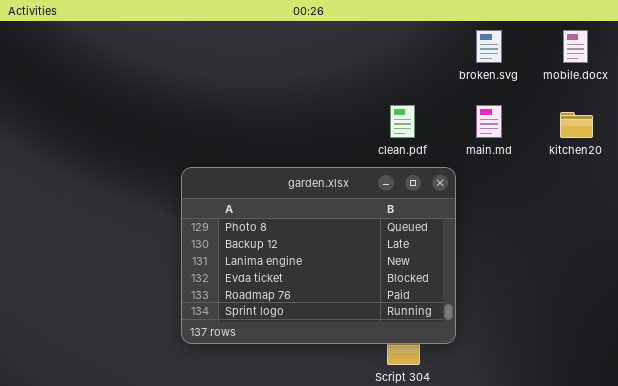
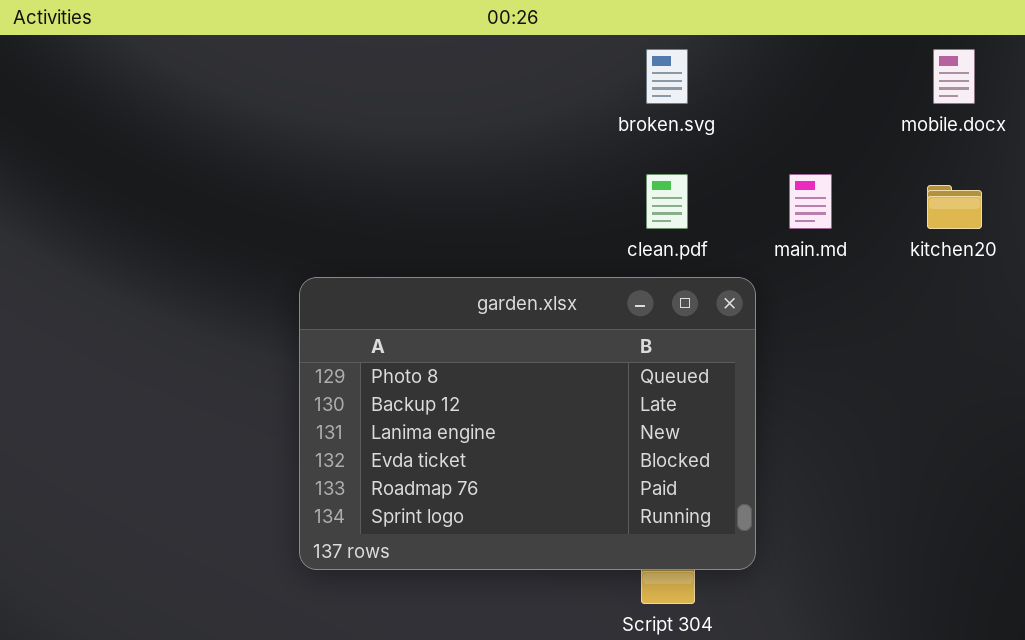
broken.svg: [476,30,502,63] -> [646,49,688,104], moved

